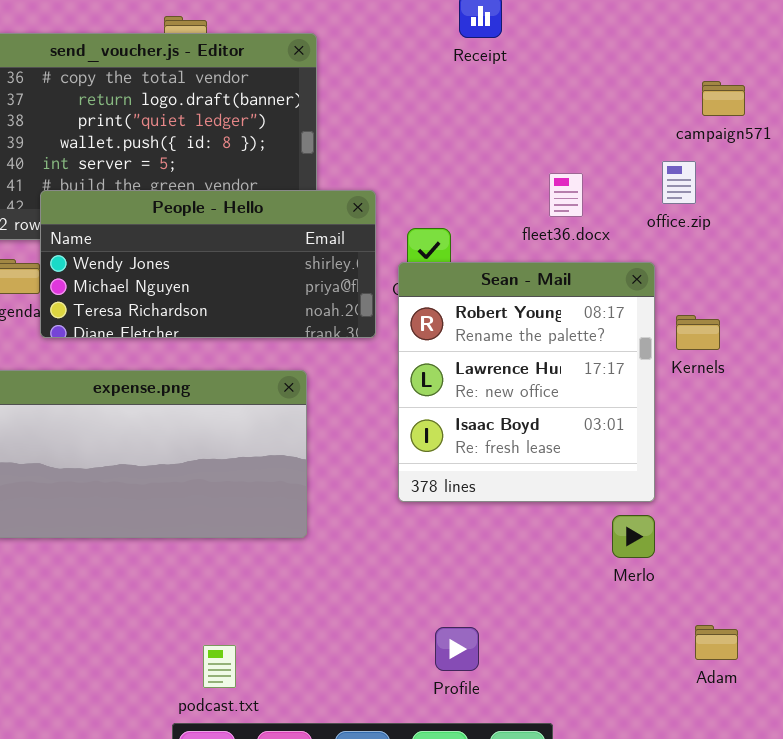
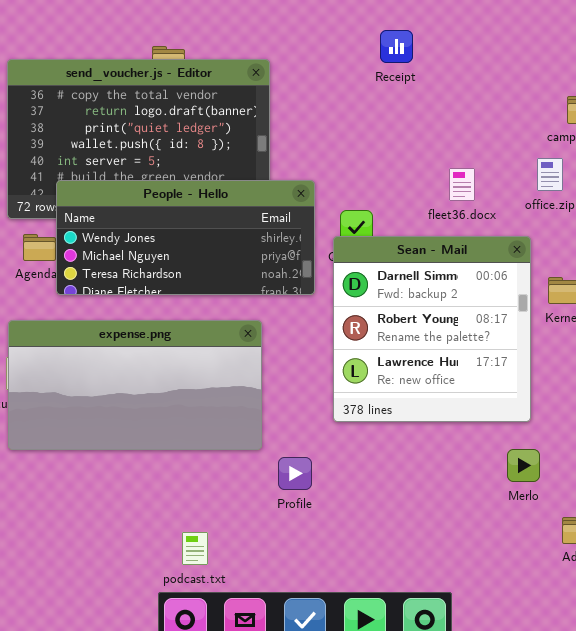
Sean - Mail: [398,262,655,502] -> [333,236,531,422], scrolled up 1 row
Merlo: [612,515,655,558] -> [507,449,540,482], moved
Profile: [435,627,479,671] -> [278,457,312,490], moved

